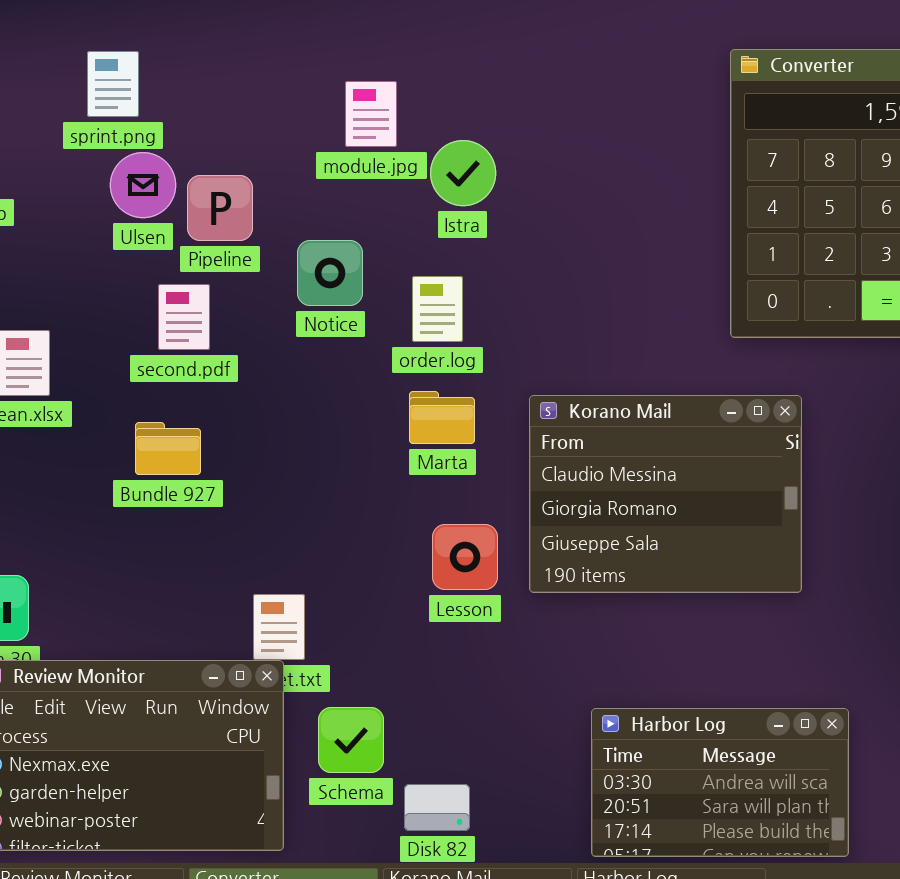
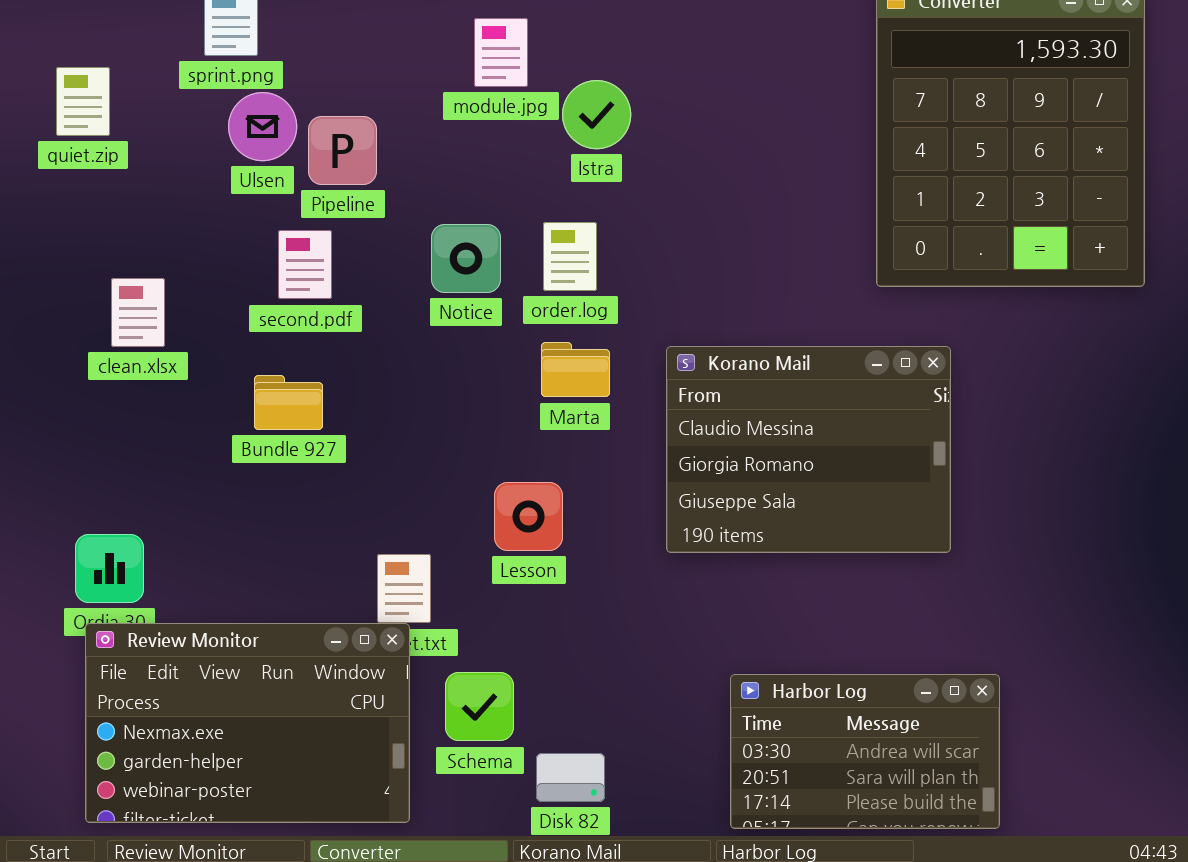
Notice: [297,240,363,306] -> [431,224,501,293], moved
Lesson: [432,524,498,590] -> [494,482,563,551], moved

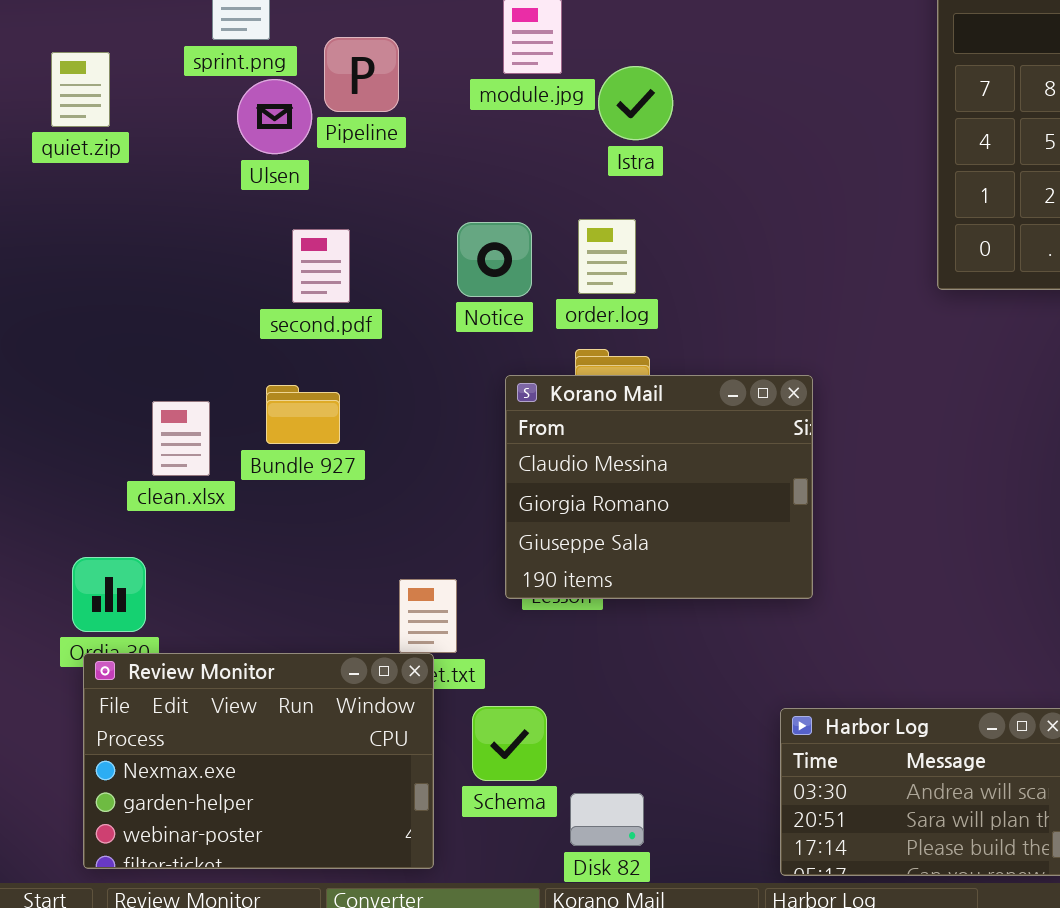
Pipeline: [308,116,377,185] -> [324,37,399,112], moved
clean.xlsx: [111,278,165,347] -> [152,401,210,476], moved
Korano Mail: [666,346,951,553] -> [505,375,813,599], moved

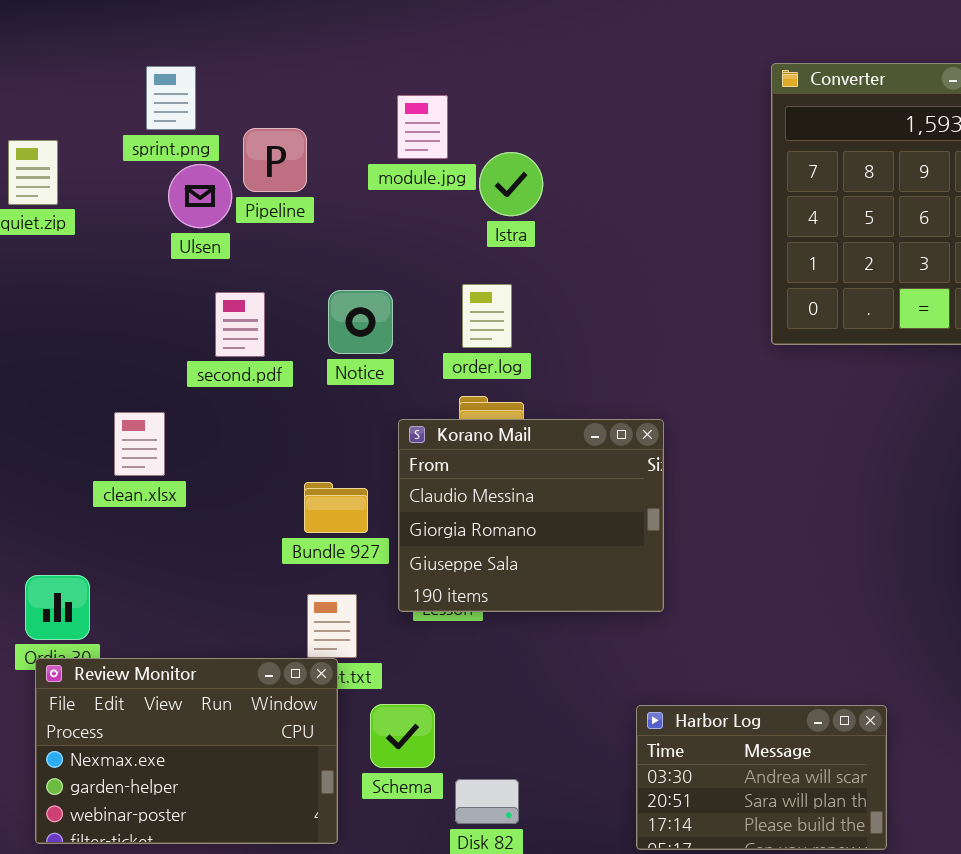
Notice: [457,222,532,297] -> [328,290,393,354], moved
Bundle 927: [266,385,340,444] -> [304,482,368,533], moved
clean.xlsx: [152,401,210,476] -> [114,412,165,476], moved

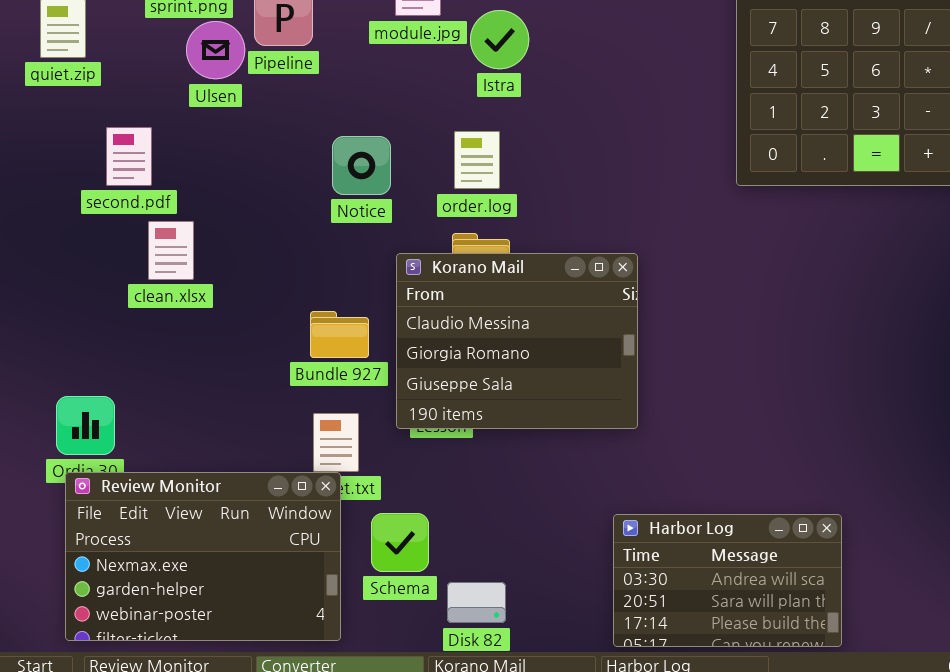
second.pdf: [215,292,265,357] -> [106,127,152,186], moved
clean.xlsx: [114,412,165,476] -> [148,221,194,280], moved

